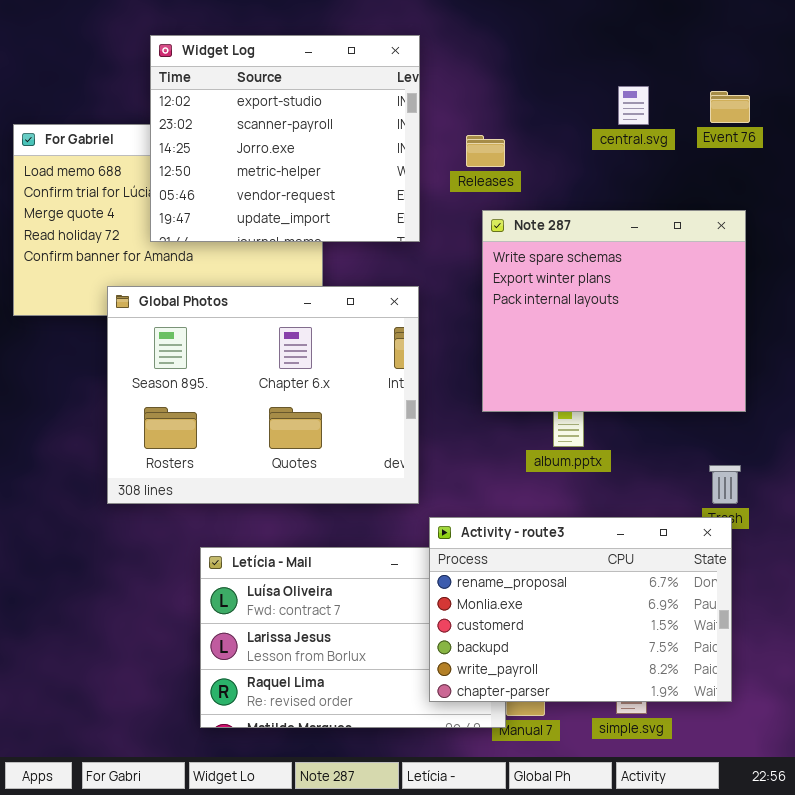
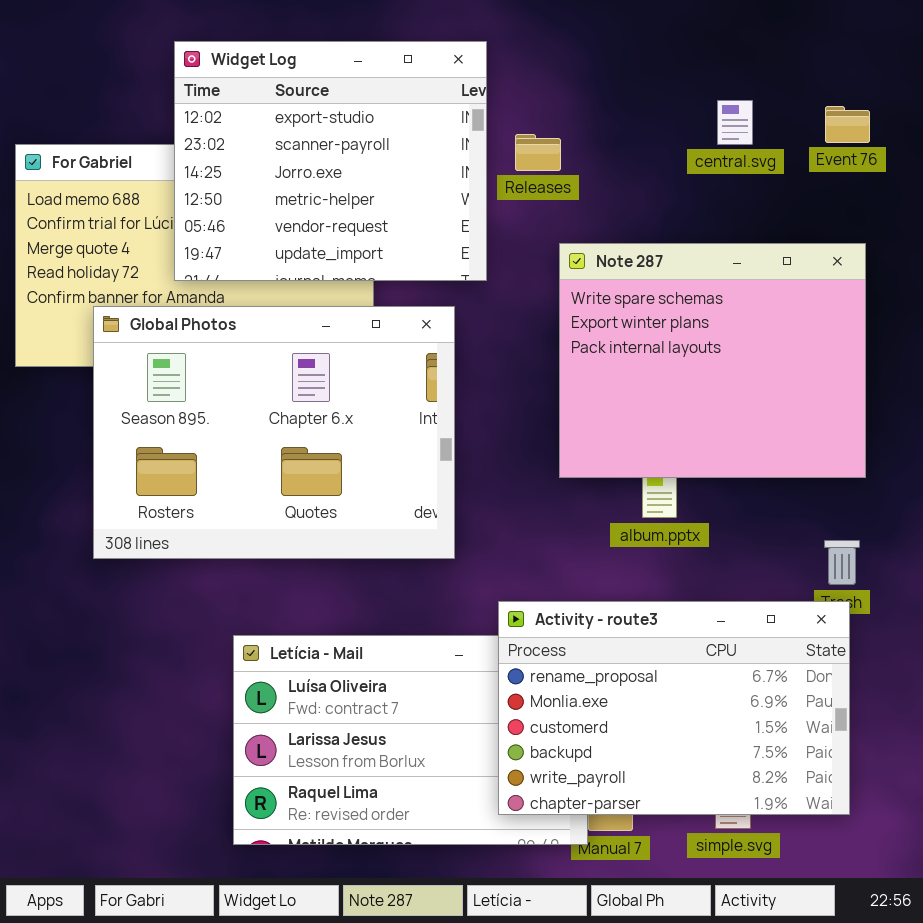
Releases: [466,135,505,167] -> [515,134,561,171], moved
Global Photos: [107,286,419,504] -> [93,306,455,559], moved

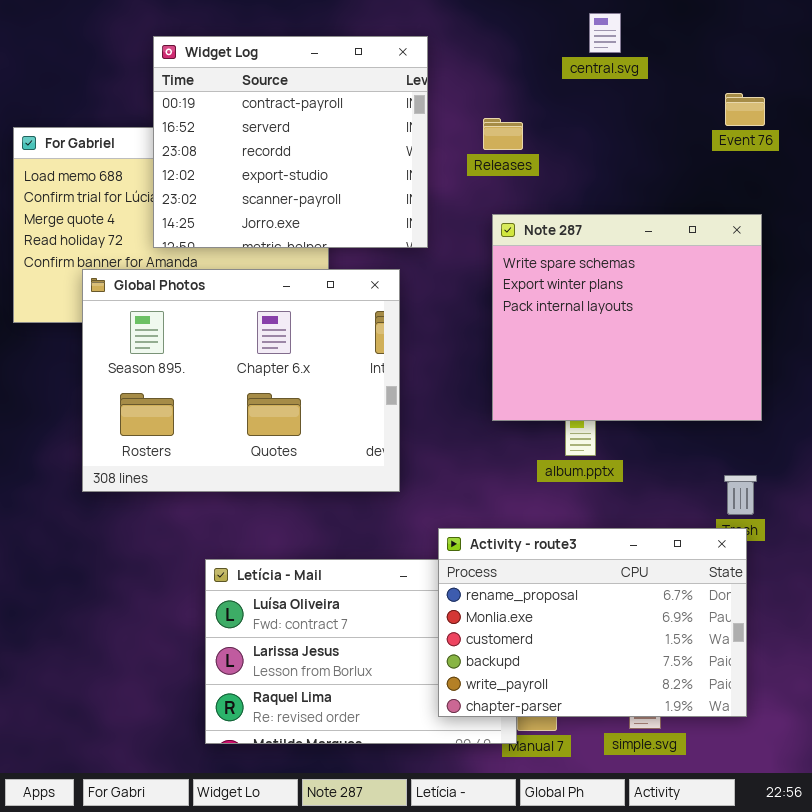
Widget Log: [174,41,487,281] -> [153,36,428,248], scrolled up 3 rows
central.svg: [717,100,753,145] -> [589,13,621,53], moved
Releases: [515,134,561,171] -> [483,118,523,150], moved

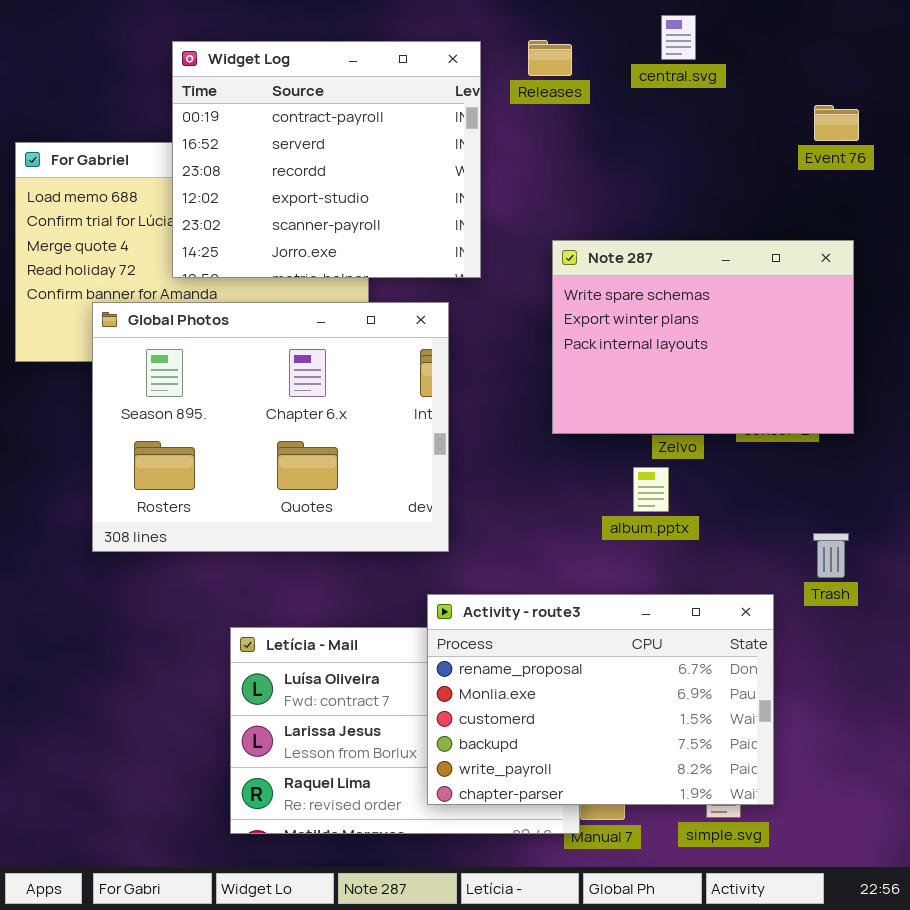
Releases: [483,118,523,150] -> [528,40,572,76], moved
Note 287: [492,214,762,421] -> [552,240,854,434], resized
Activity - route3: [438,528,747,717] -> [427,594,774,805], moved

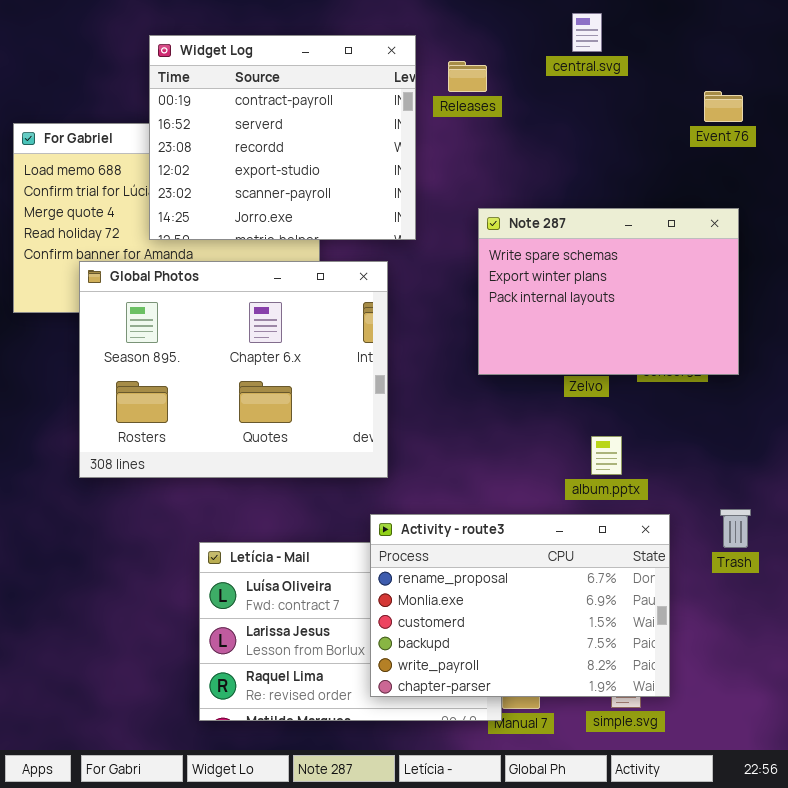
Releases: [528,40,572,76] -> [448,61,487,92], moved
album.pptx: [633,467,669,512] -> [591,436,622,475], moved
Trash: [813,533,849,578] -> [720,509,751,548], moved

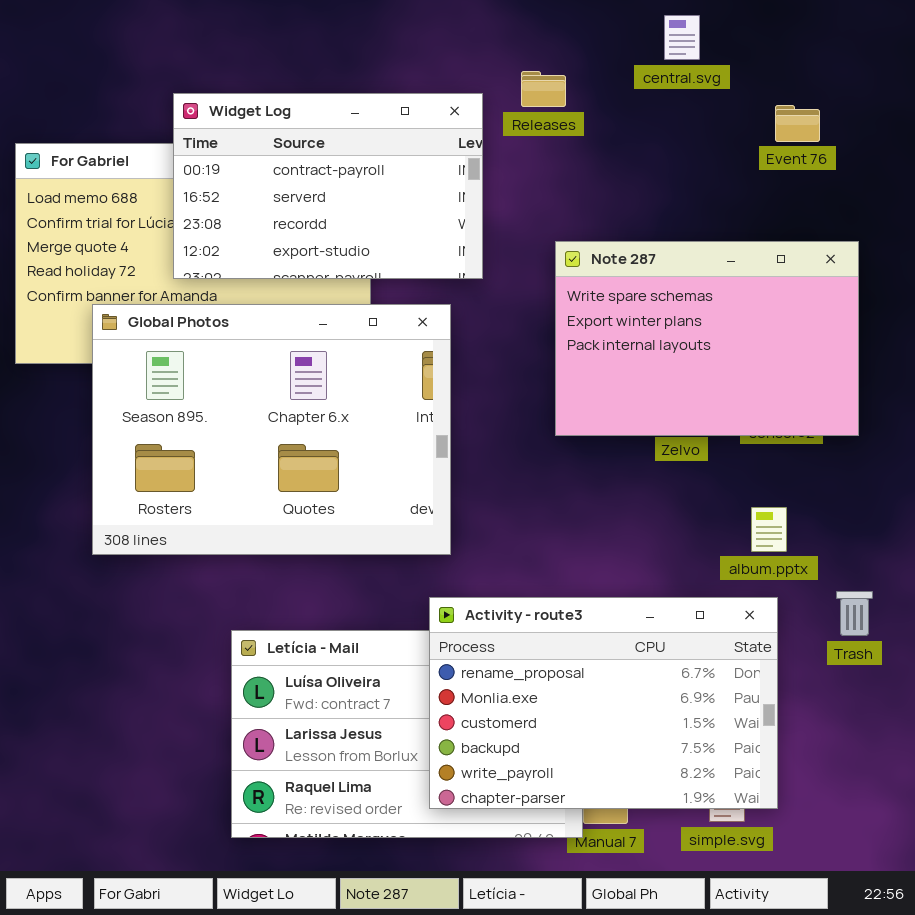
Widget Log: [149,35,416,240] -> [173,93,483,279], resized
Event 76: [704,91,743,122] -> [775,105,820,142], moved
album.pptx: [591,436,622,475] -> [751,507,787,552], moved

